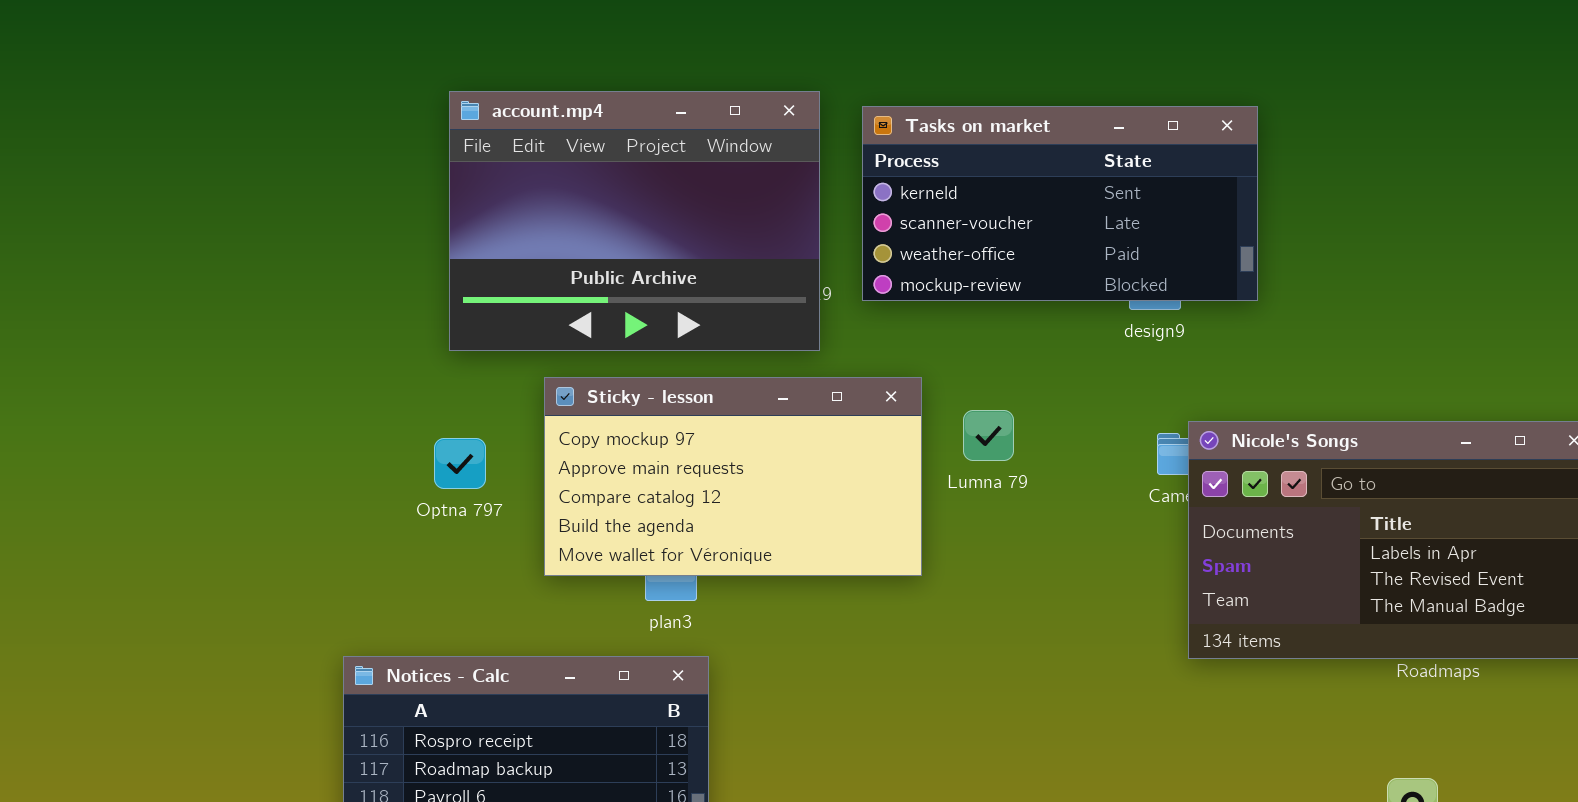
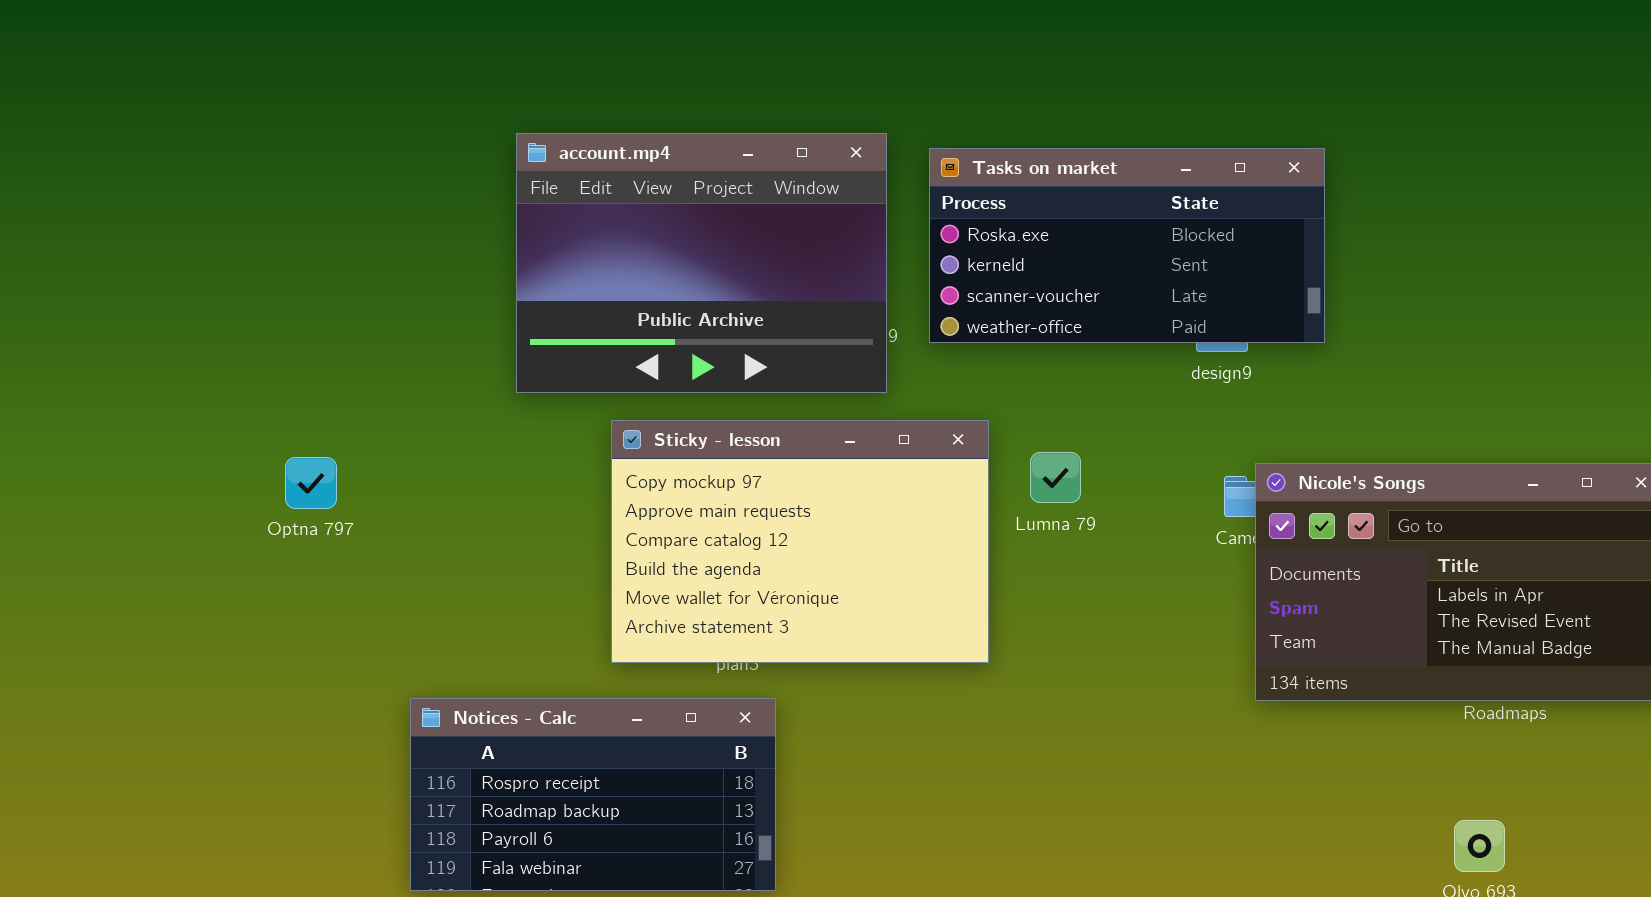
Tasks on market: [862,106,1258,301] -> [929,148,1325,343], scrolled up 1 row
Sticky - lesson: [544,377,922,576] -> [611,420,989,663], resized
Optna 797: [434,438,486,489] -> [285,457,337,509], moved

